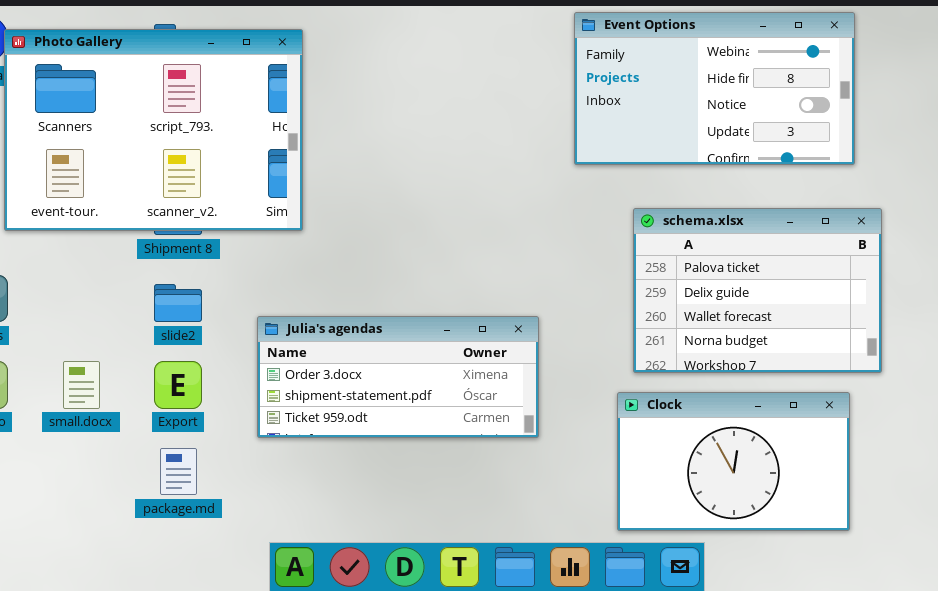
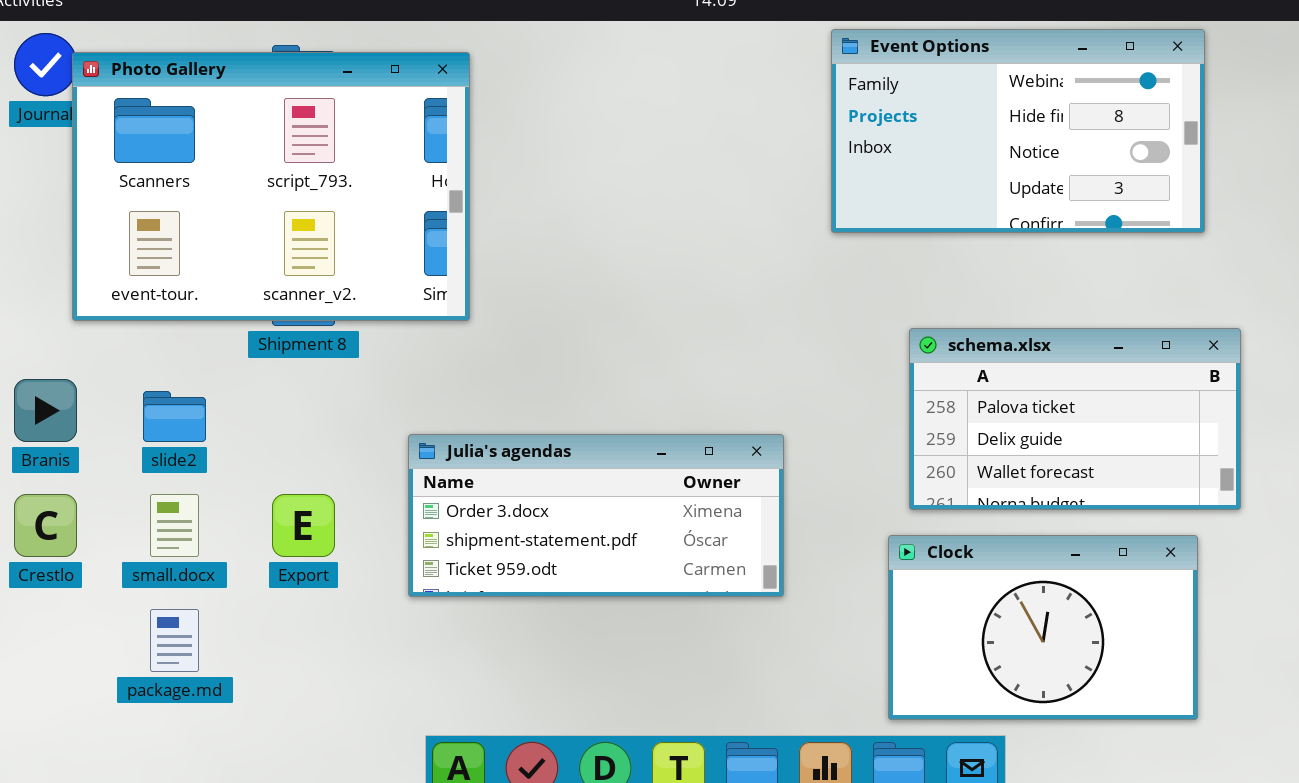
schema.xlsx: [633,208,882,373] -> [909,328,1241,510], resized
slide2: [154,284,202,322] -> [143,391,206,442], moved
package.md: [160,448,197,495] -> [150,609,199,672], moved

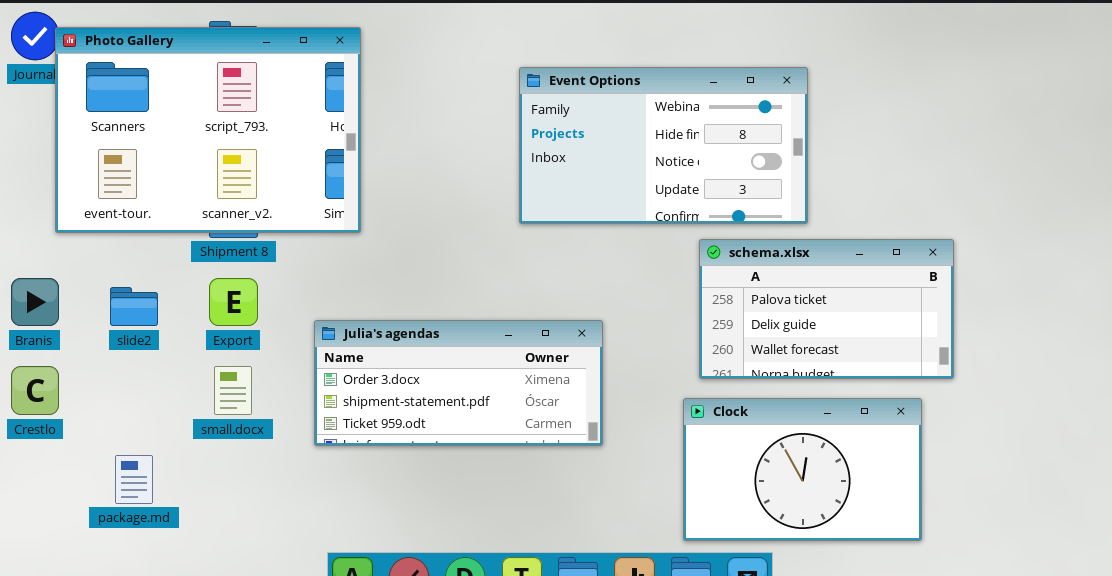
Event Options: [831,29,1205,233] -> [519,67,808,224], moved
small.docx: [150,494,199,557] -> [214,366,252,415], moved
Export: [272,494,335,557] -> [209,278,258,326], moved

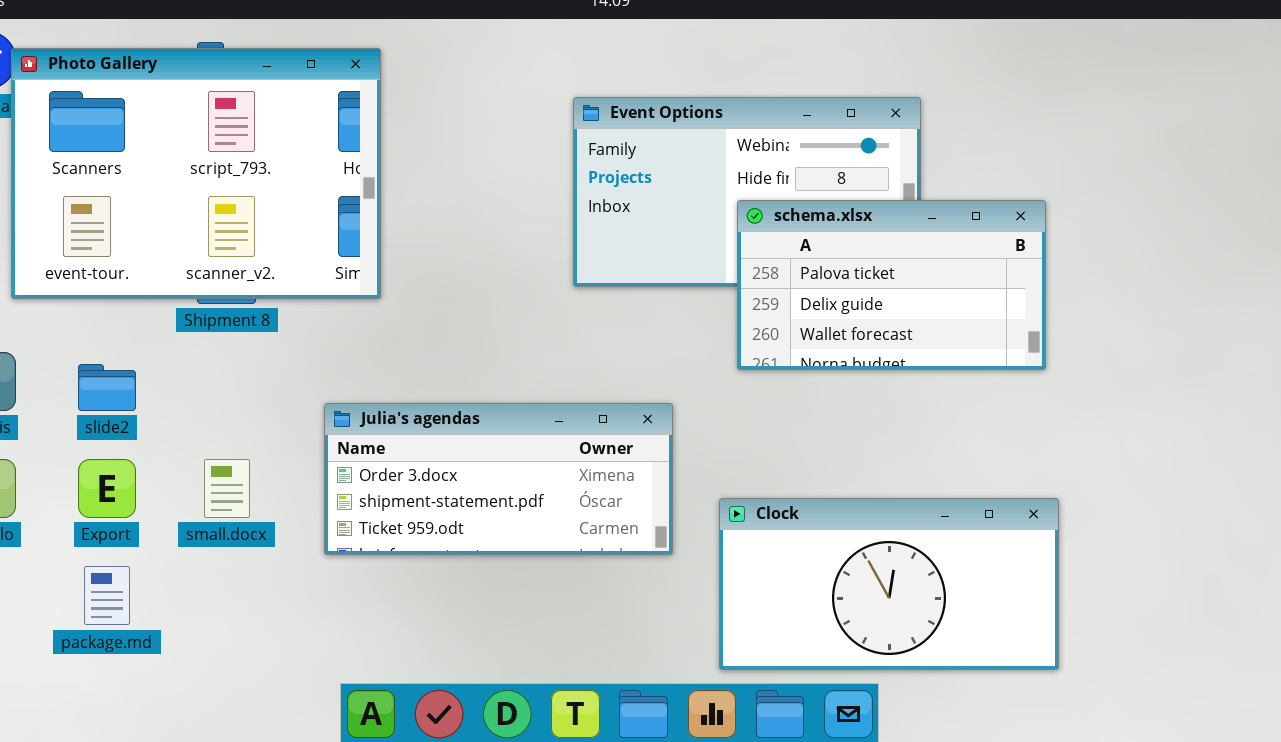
schema.xlsx: [699,239,954,379] -> [737,200,1046,370], moved
Export: [209,278,258,326] -> [78,459,136,518], moved
Clock: [683,398,922,541] -> [719,498,1059,670], resized

